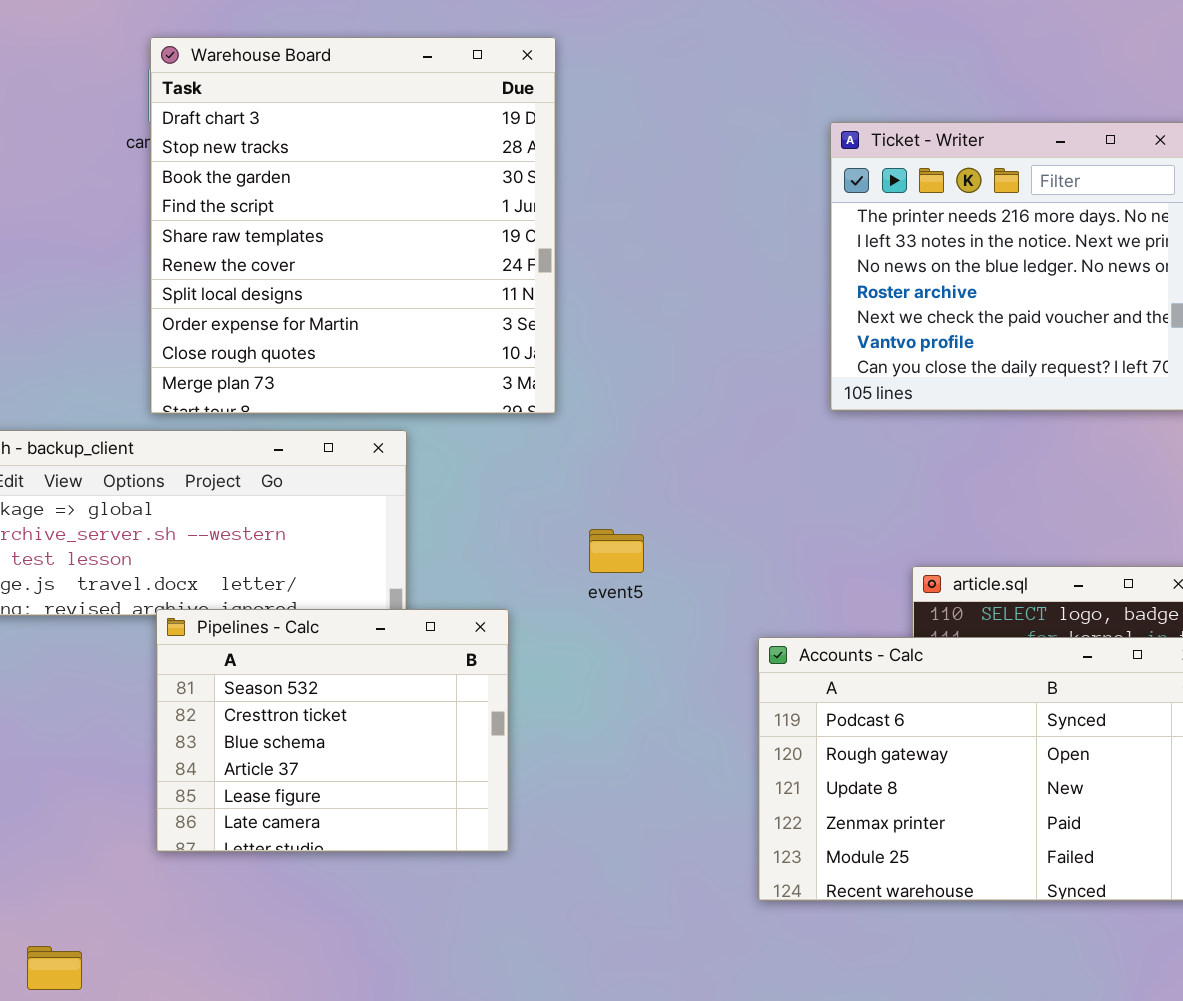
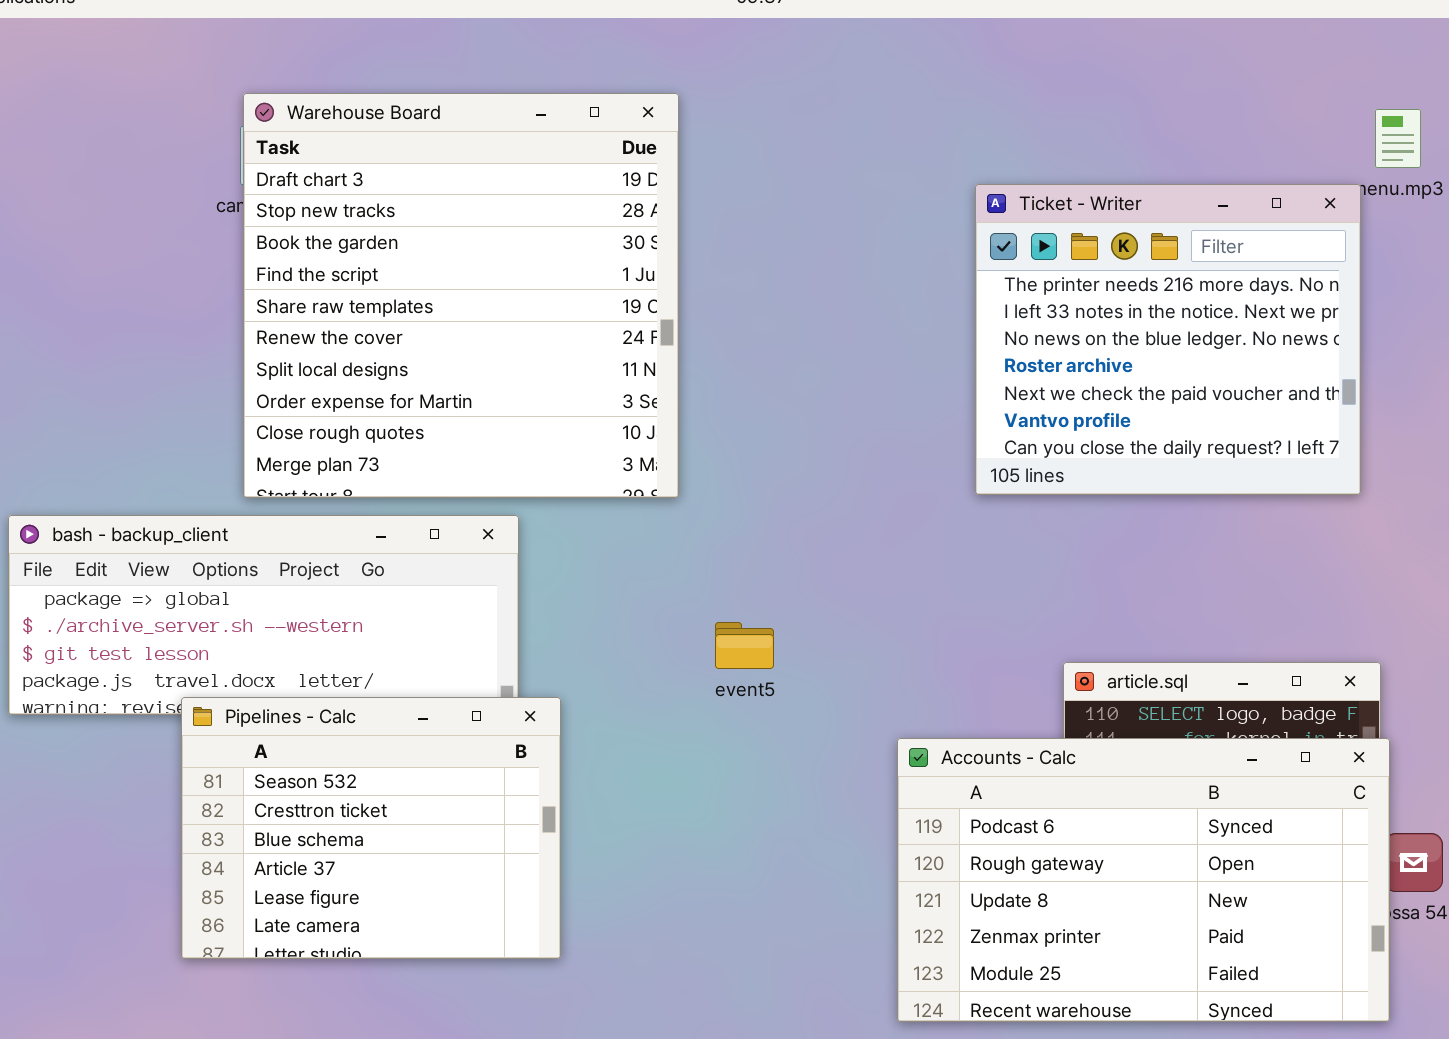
Pipelines - Calc: [156,609,509,852] -> [181,697,561,959], moved

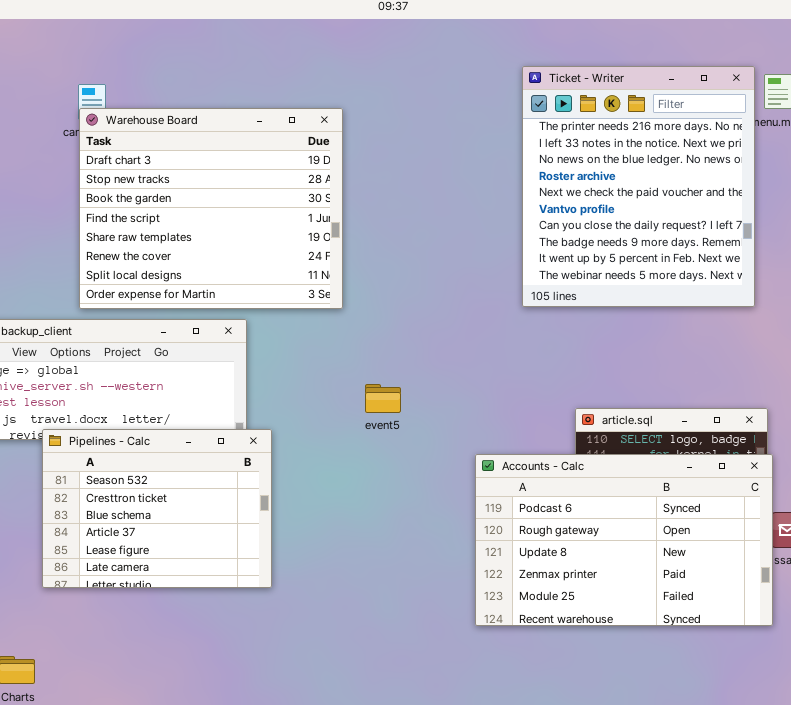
Warehouse Board: [243,93,679,498] -> [79,108,343,309], resized
Ticket - Writer: [975,184,1361,495] -> [522,66,755,307], resized

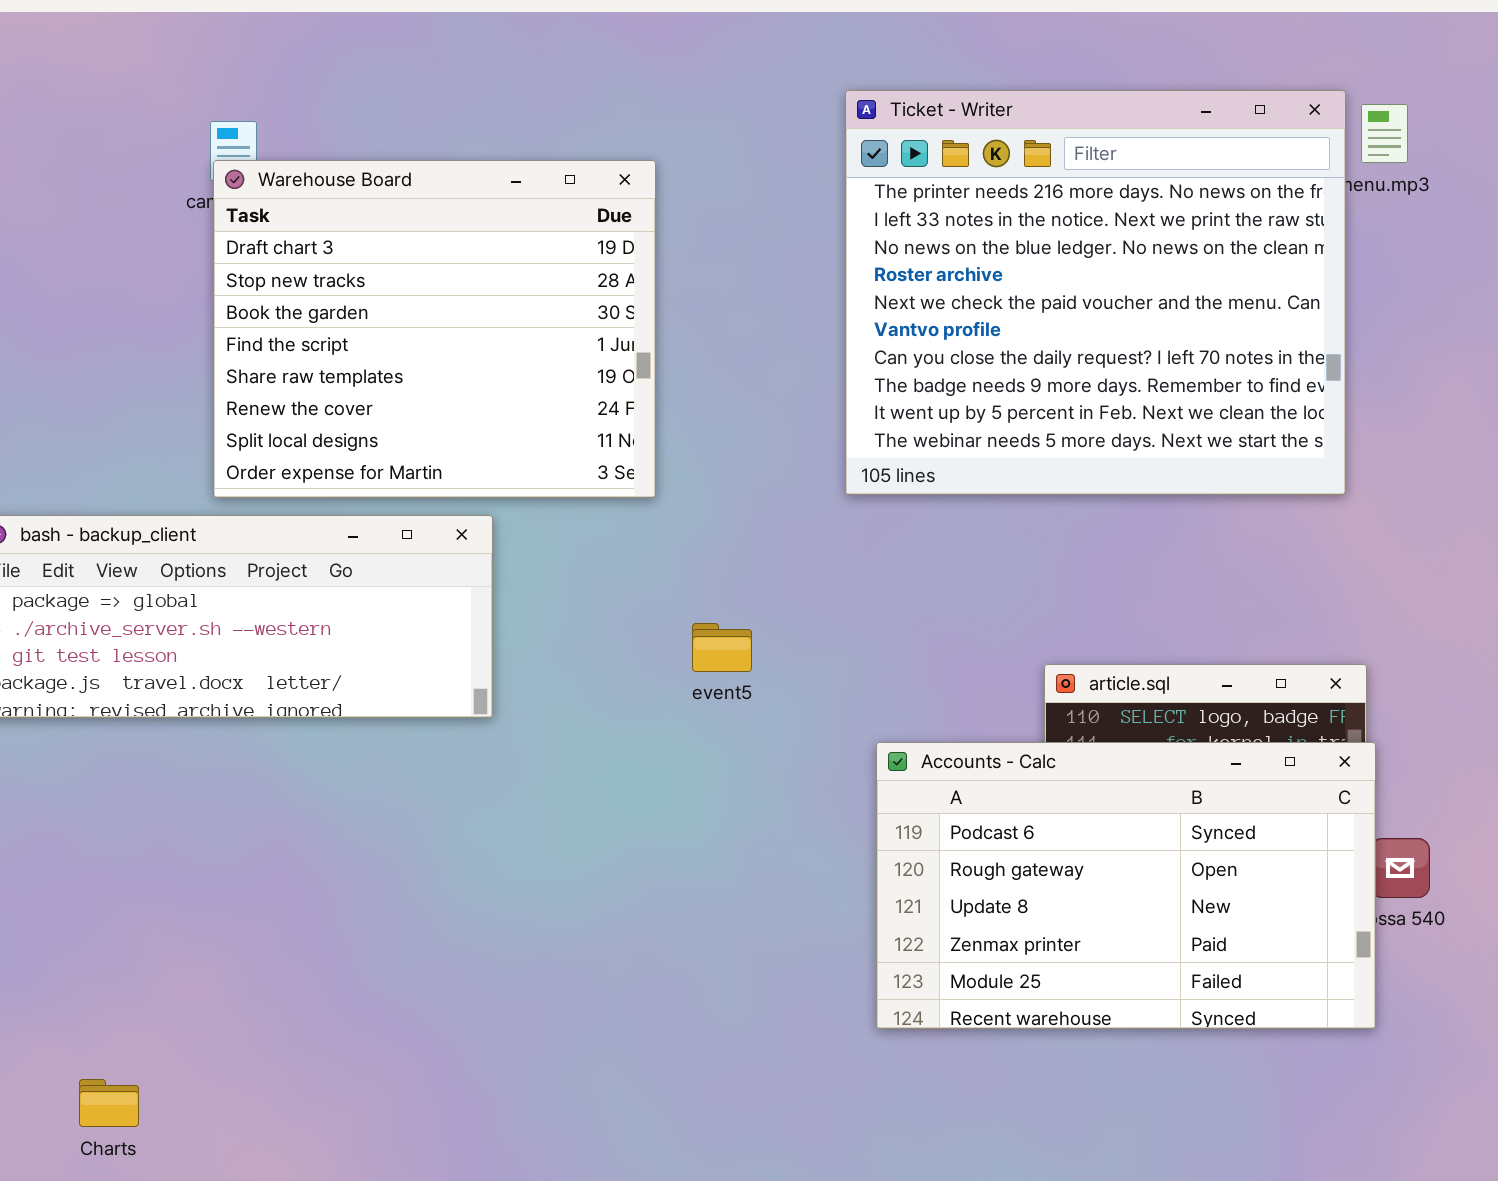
Ticket - Writer: [522,66,755,307] -> [845,90,1346,495], resized
Pipelines - Calc: [42,429,272,588] -> none, closed

